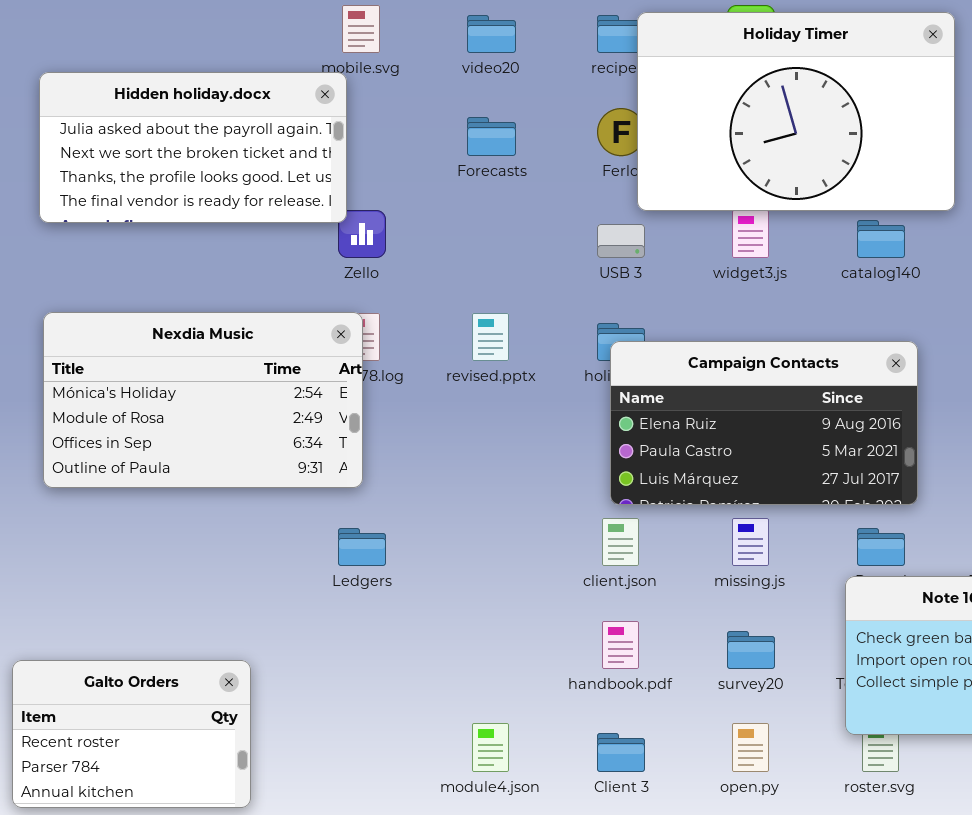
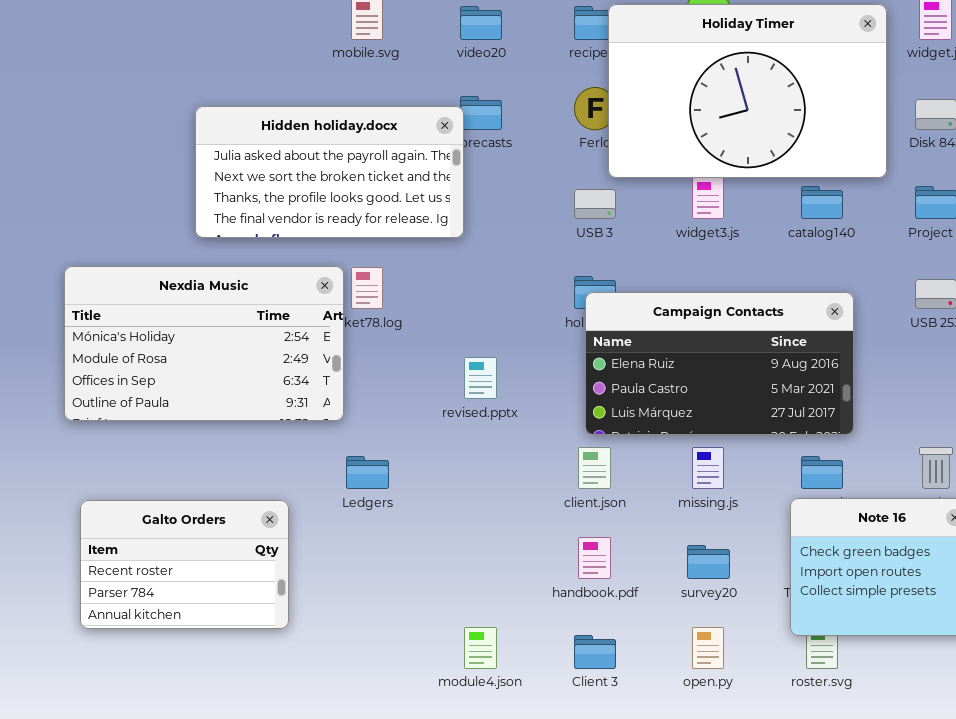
Hidden holiday.docx: [39,72,347,223] -> [195,106,464,238], moved
Nexdia Music: [43,312,363,488] -> [64,266,344,421], moved
revised.pptx: [472,313,509,361] -> [464,357,497,399], moved
Galto Orders: [12,660,251,808] -> [80,500,289,629], moved

